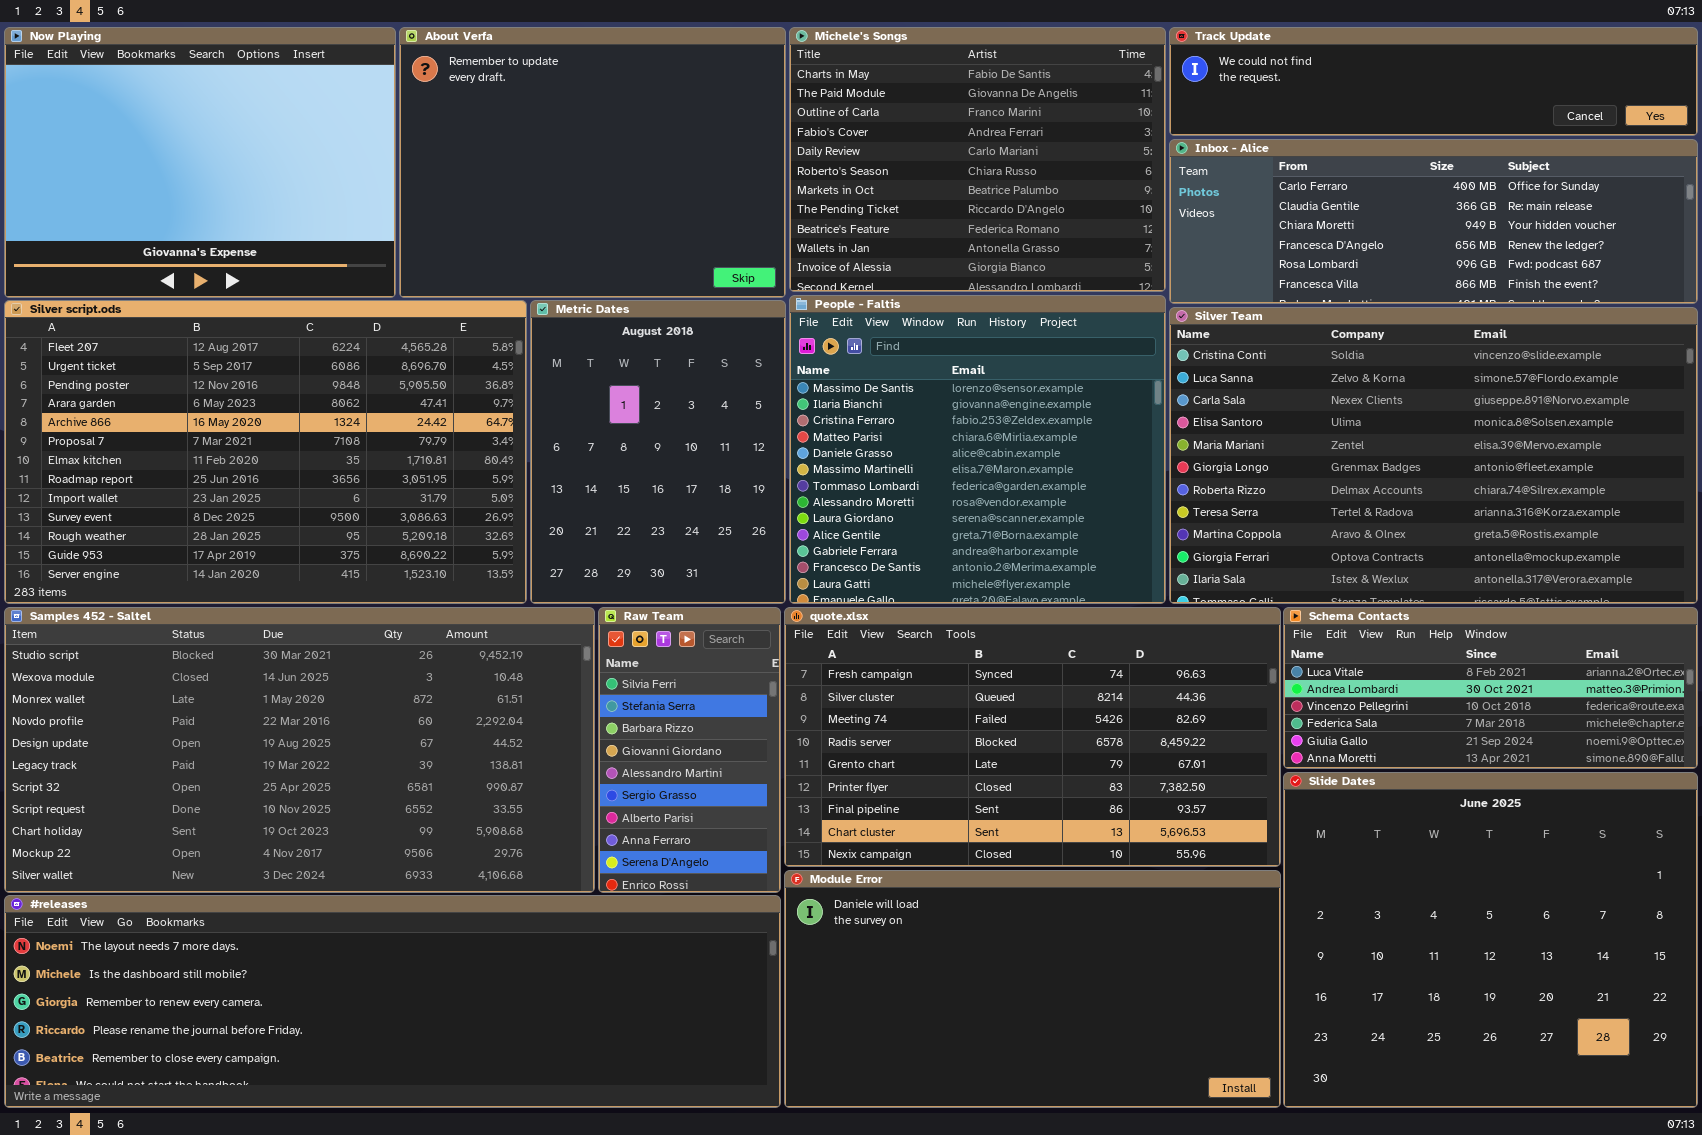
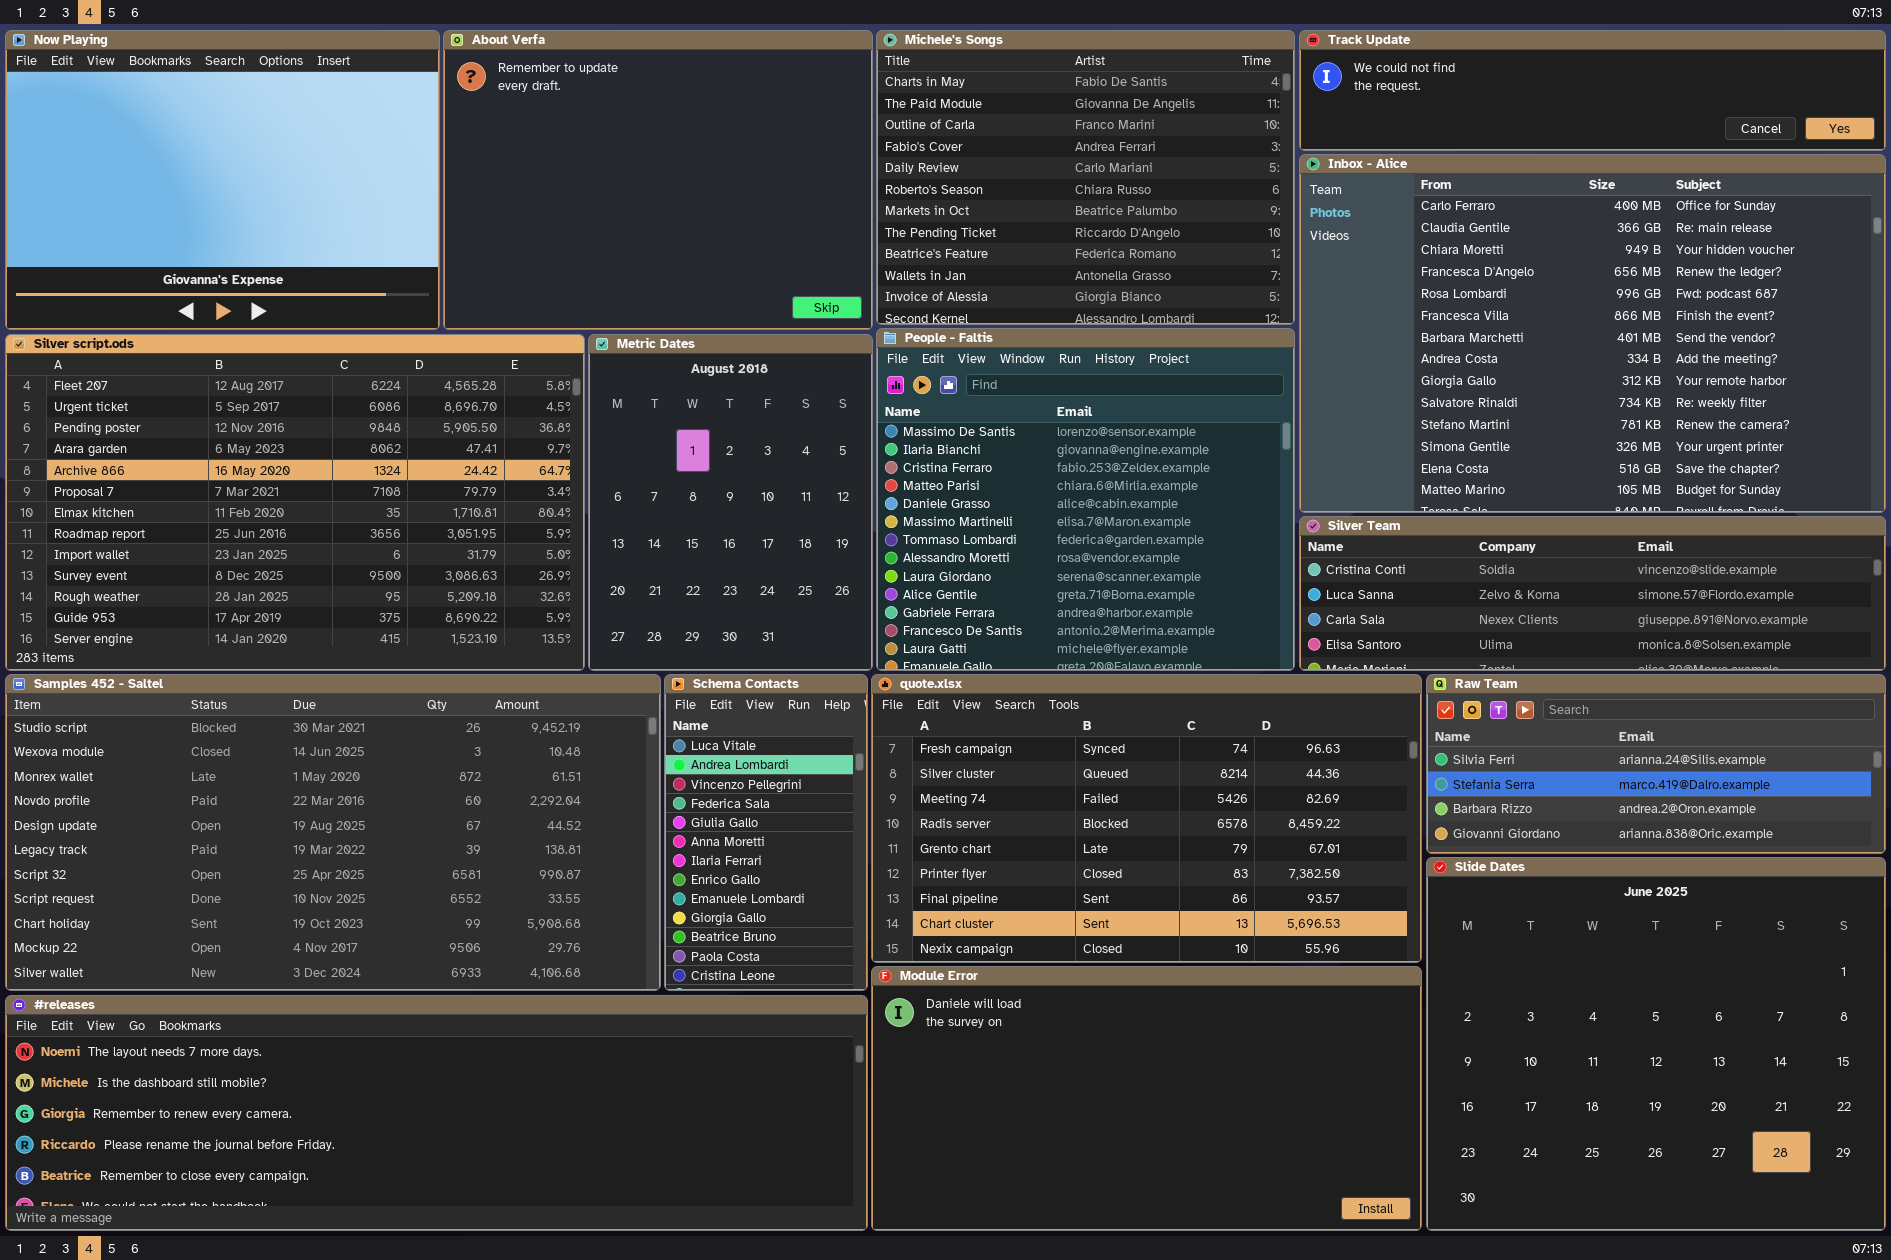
Inbox - Alice: [1169,139,1698,304] -> [1299,154,1886,513], resized
Silver Team: [1169,307,1698,604] -> [1299,516,1886,671], resized
Raw Team: [598,607,781,893] -> [1426,674,1886,854], moved, resized
Schema Contacts: [1283,607,1698,769] -> [664,674,868,991], moved, resized

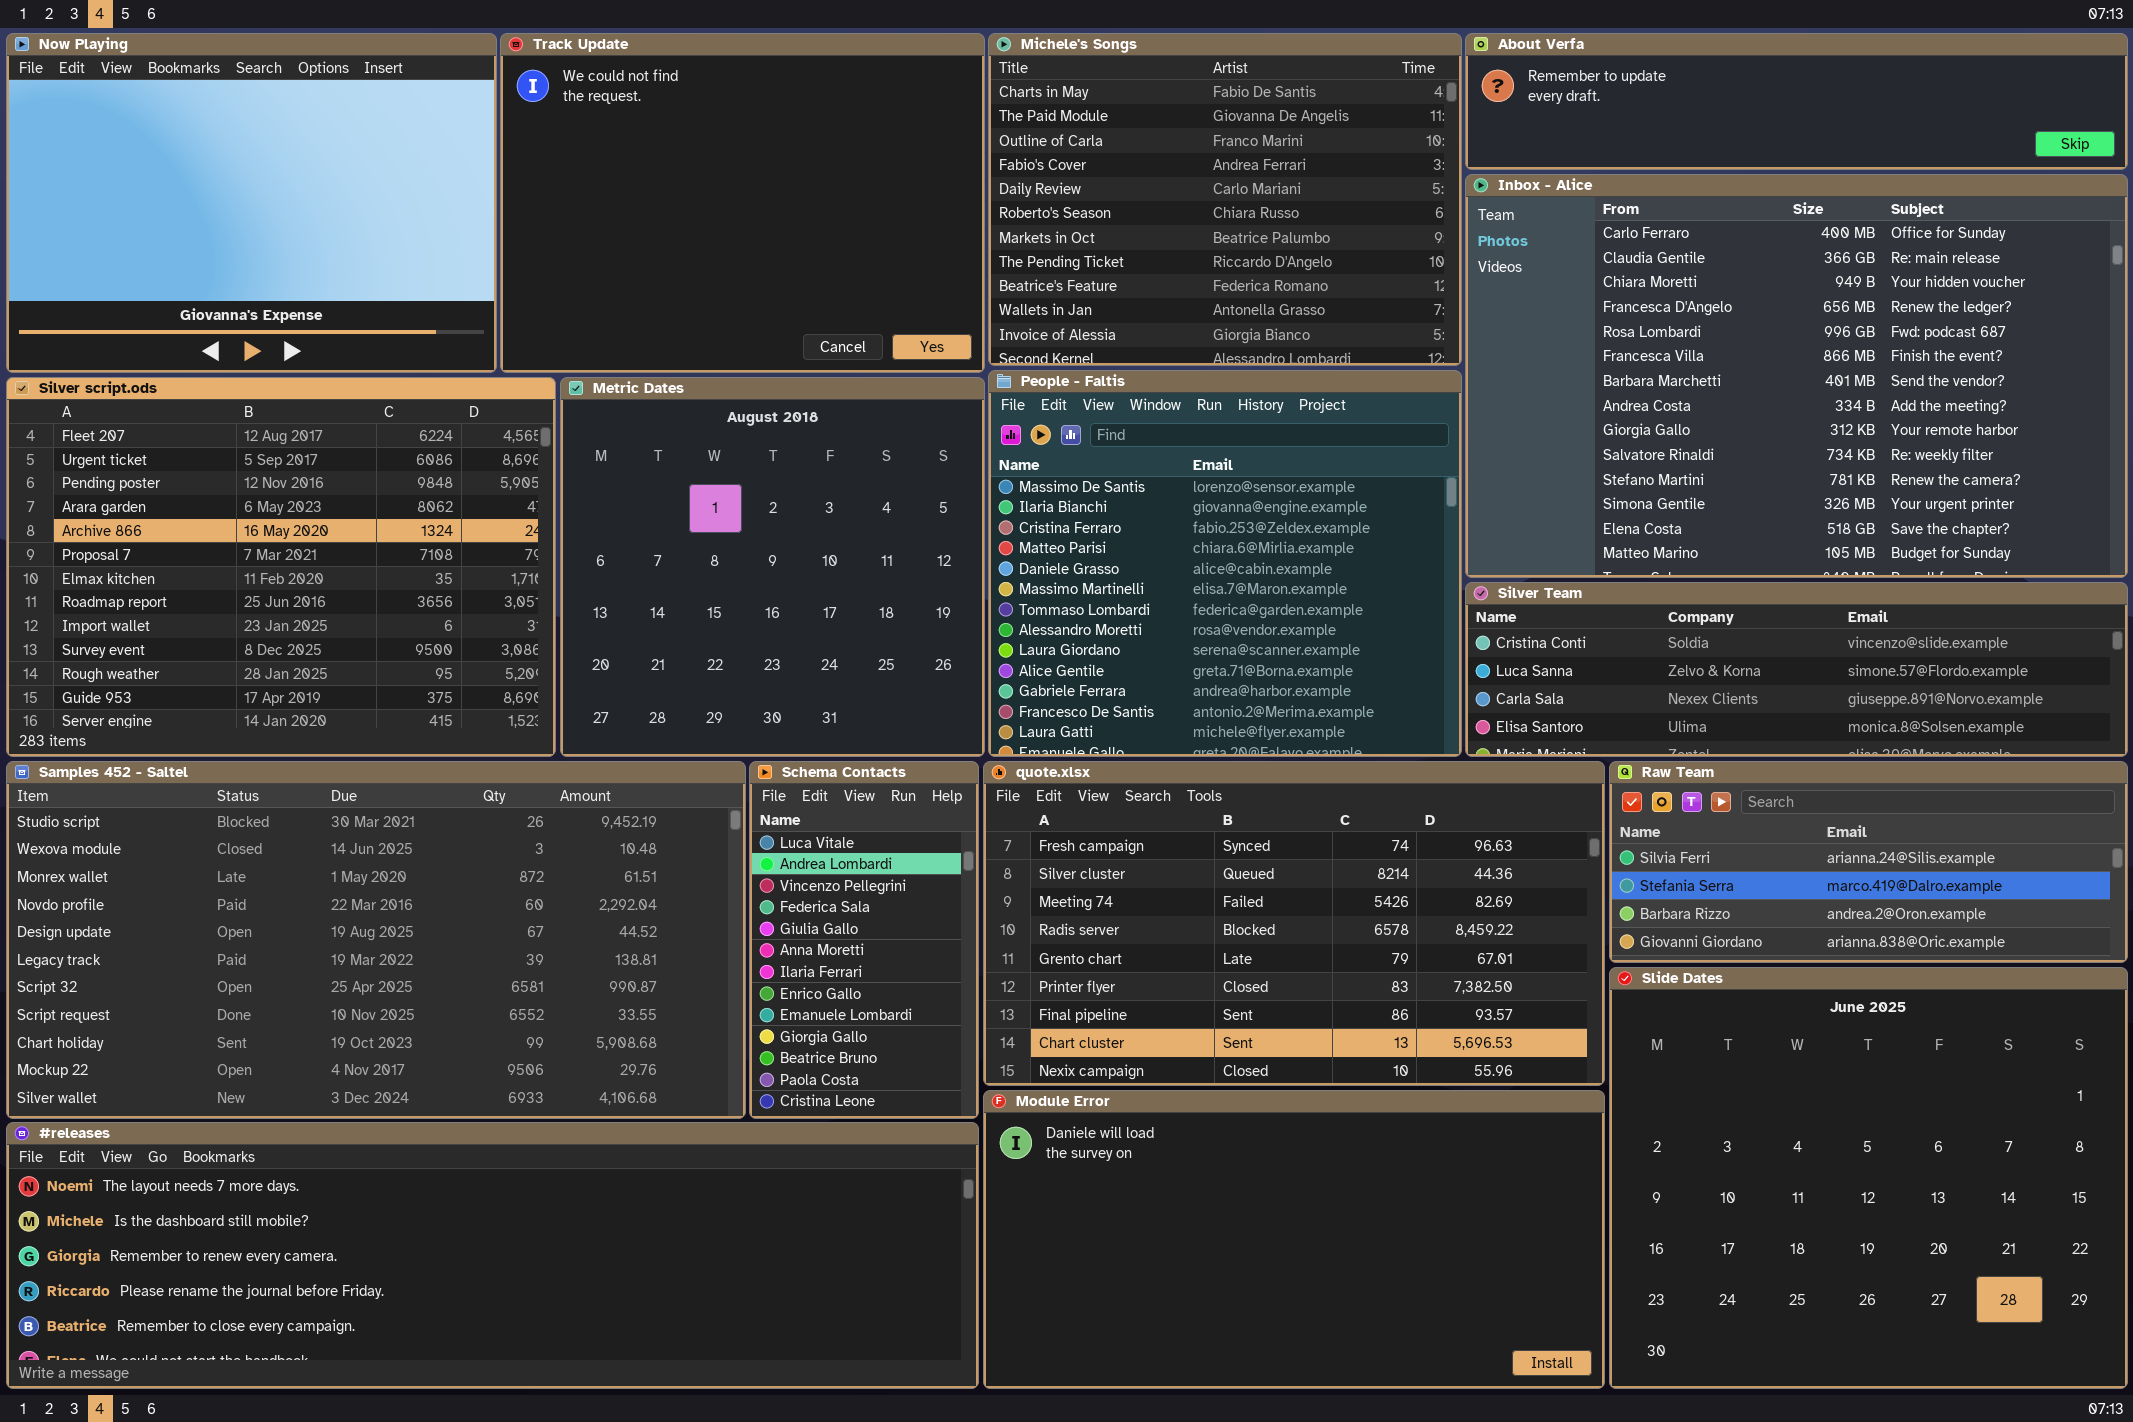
About Verfa: [443,30,873,330] -> [1465,33,2128,170], moved, resized
Track Update: [1299,30,1886,151] -> [500,33,985,373], moved, resized
Silver script.ods: [5,334,585,671] -> [6,377,556,757], resized
Metric Dates: [588,334,873,671] -> [560,377,985,757], resized

